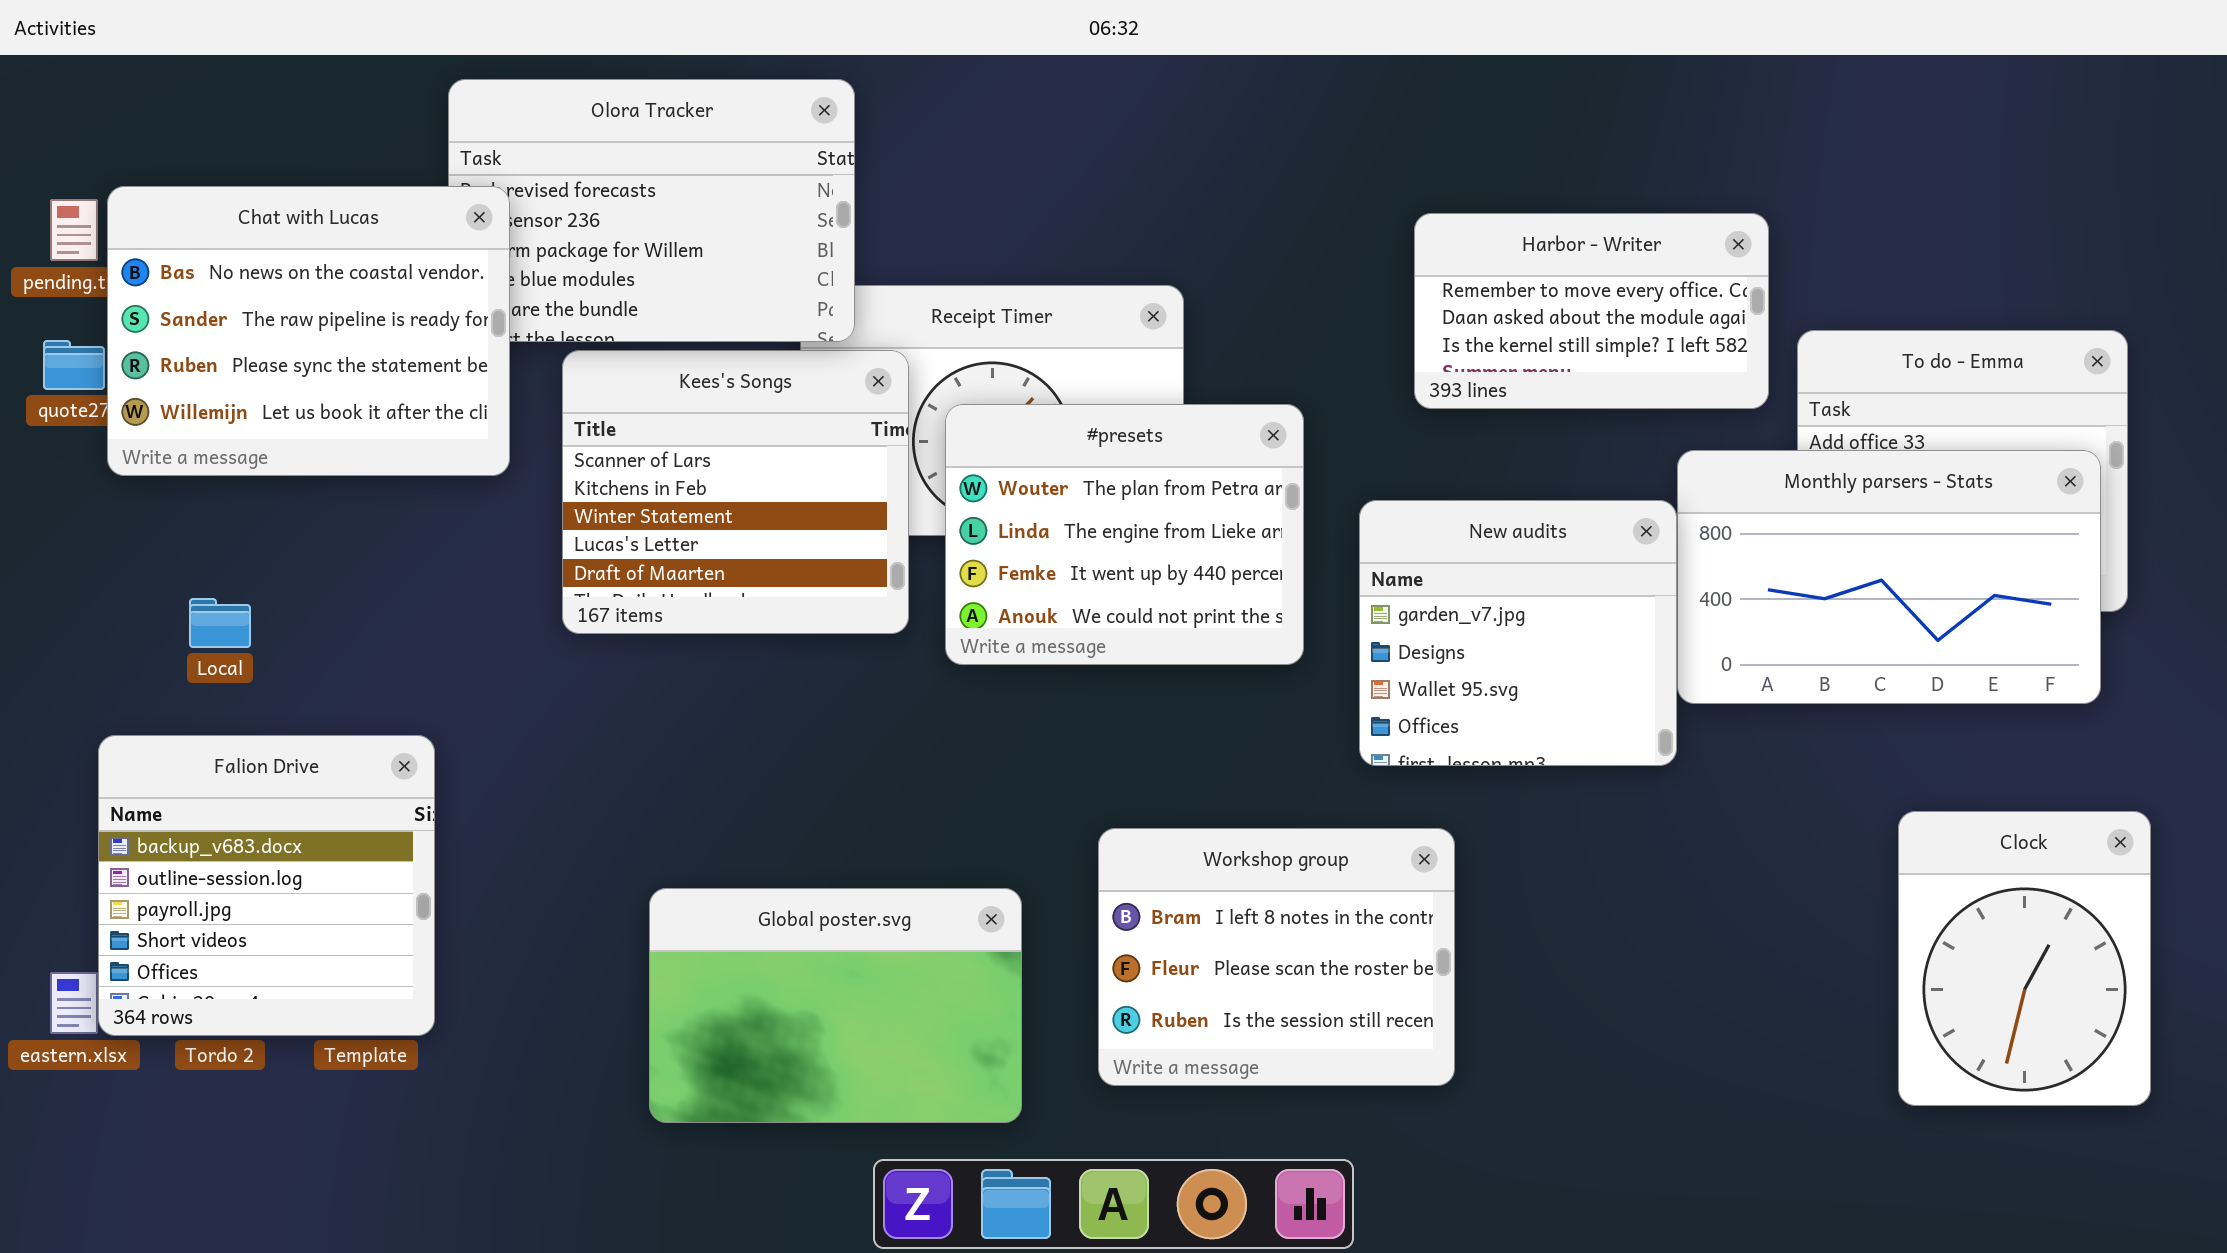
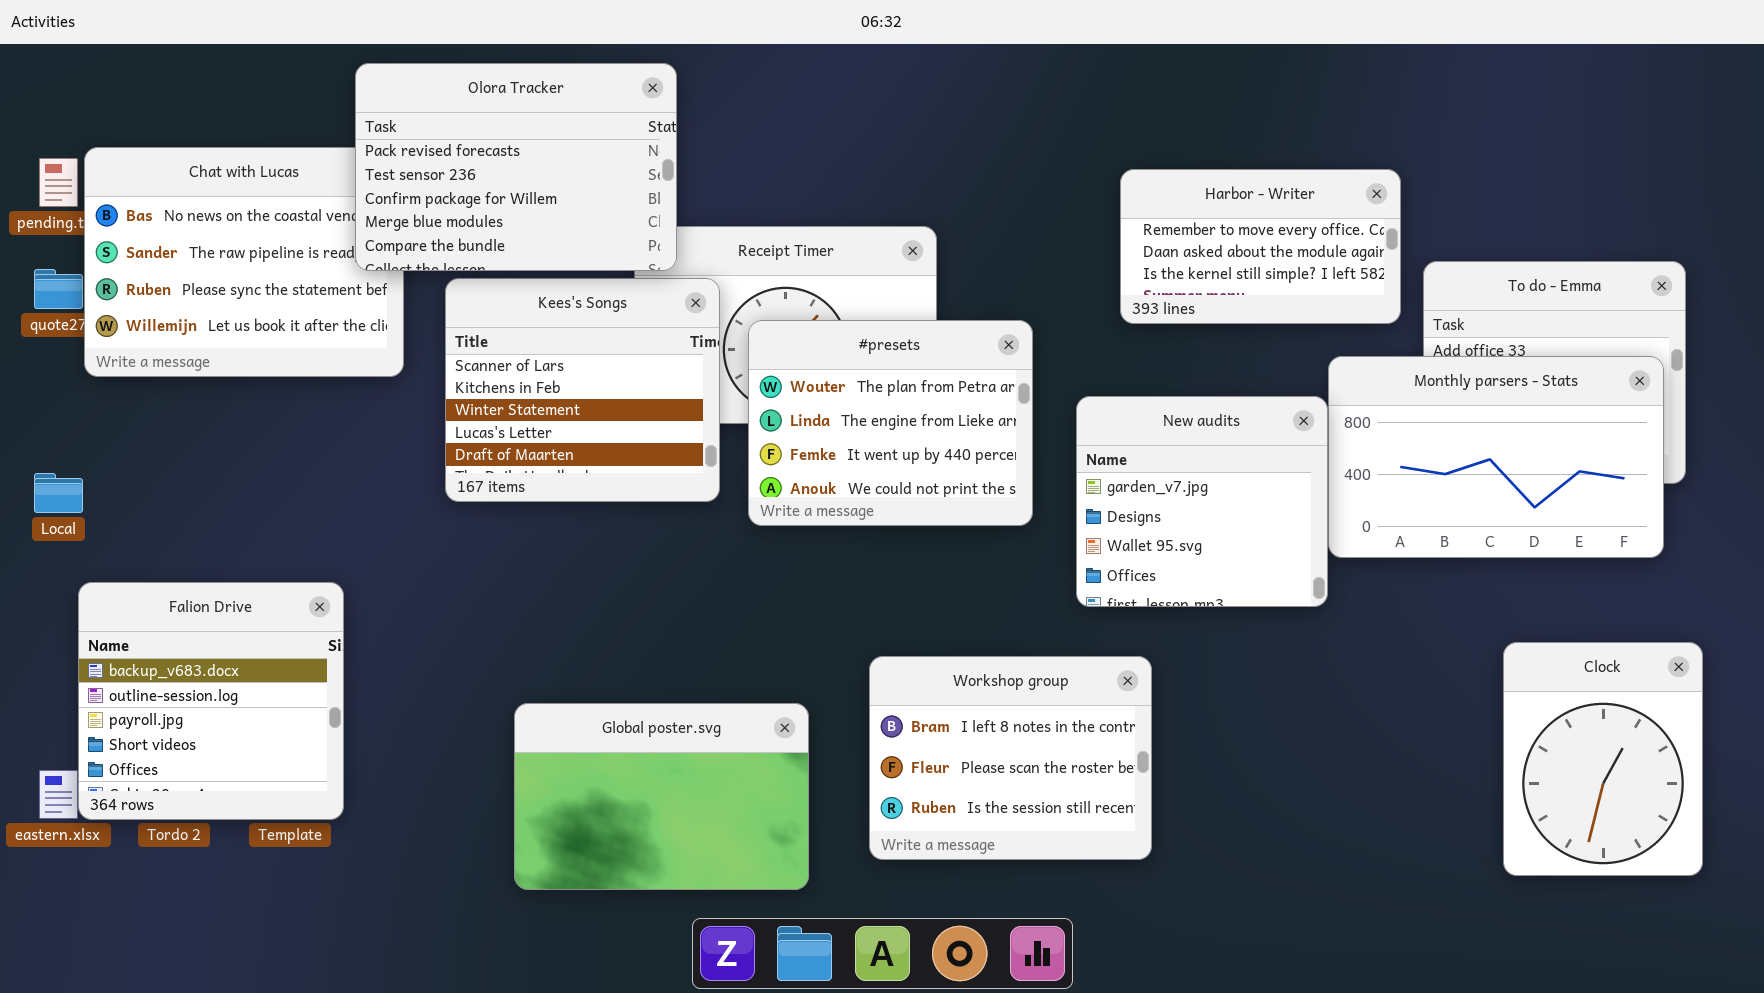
Olora Tracker: [448,79,855,342] -> [355,63,677,271], raised
Local: [189,598,251,648] -> [34,473,83,513], moved

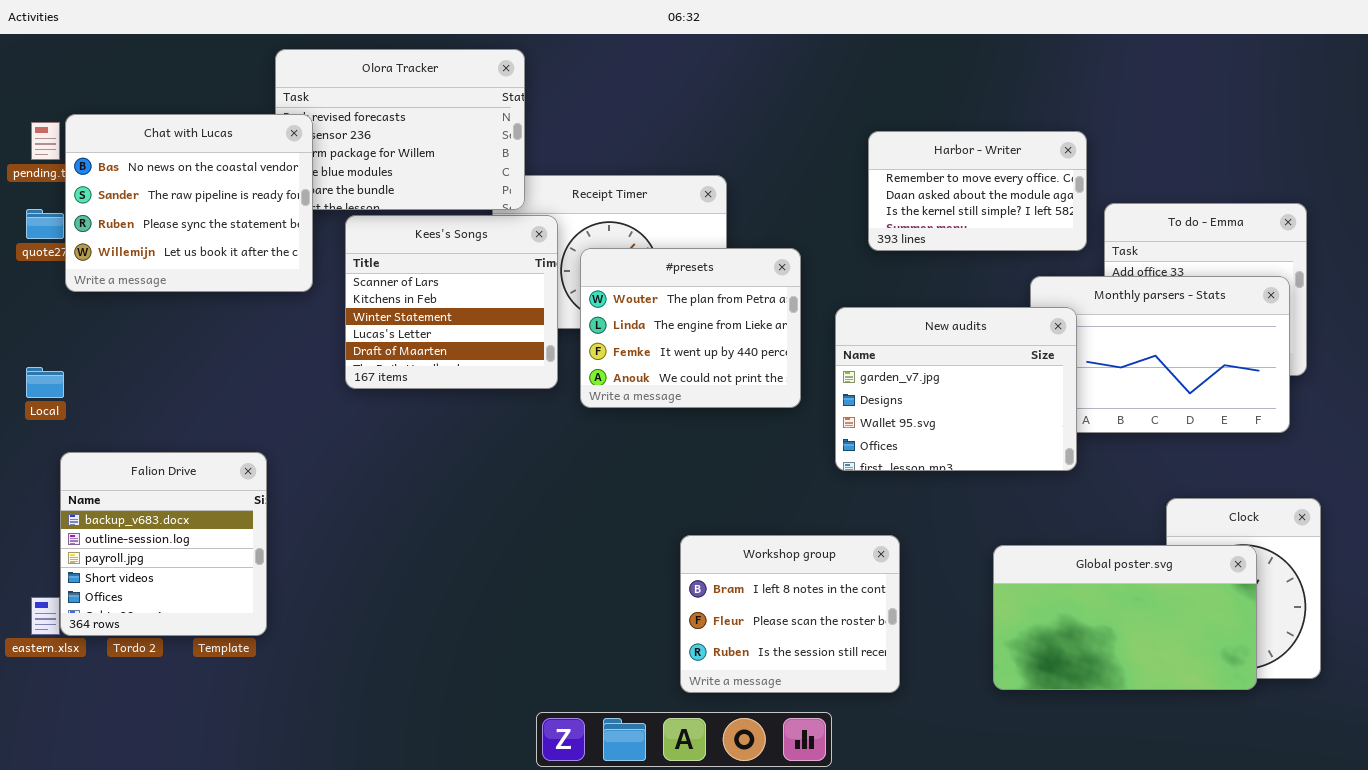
Chat with Lucas: [84,147,404,377] -> [65,114,313,292], raised
New audits: [1076,396,1328,607] -> [835,307,1077,471], resized
Workshop group: [869,656,1152,860] -> [680,535,900,693], moved
Global poster.svg: [514,703,809,890] -> [993,545,1257,690], moved, resized

